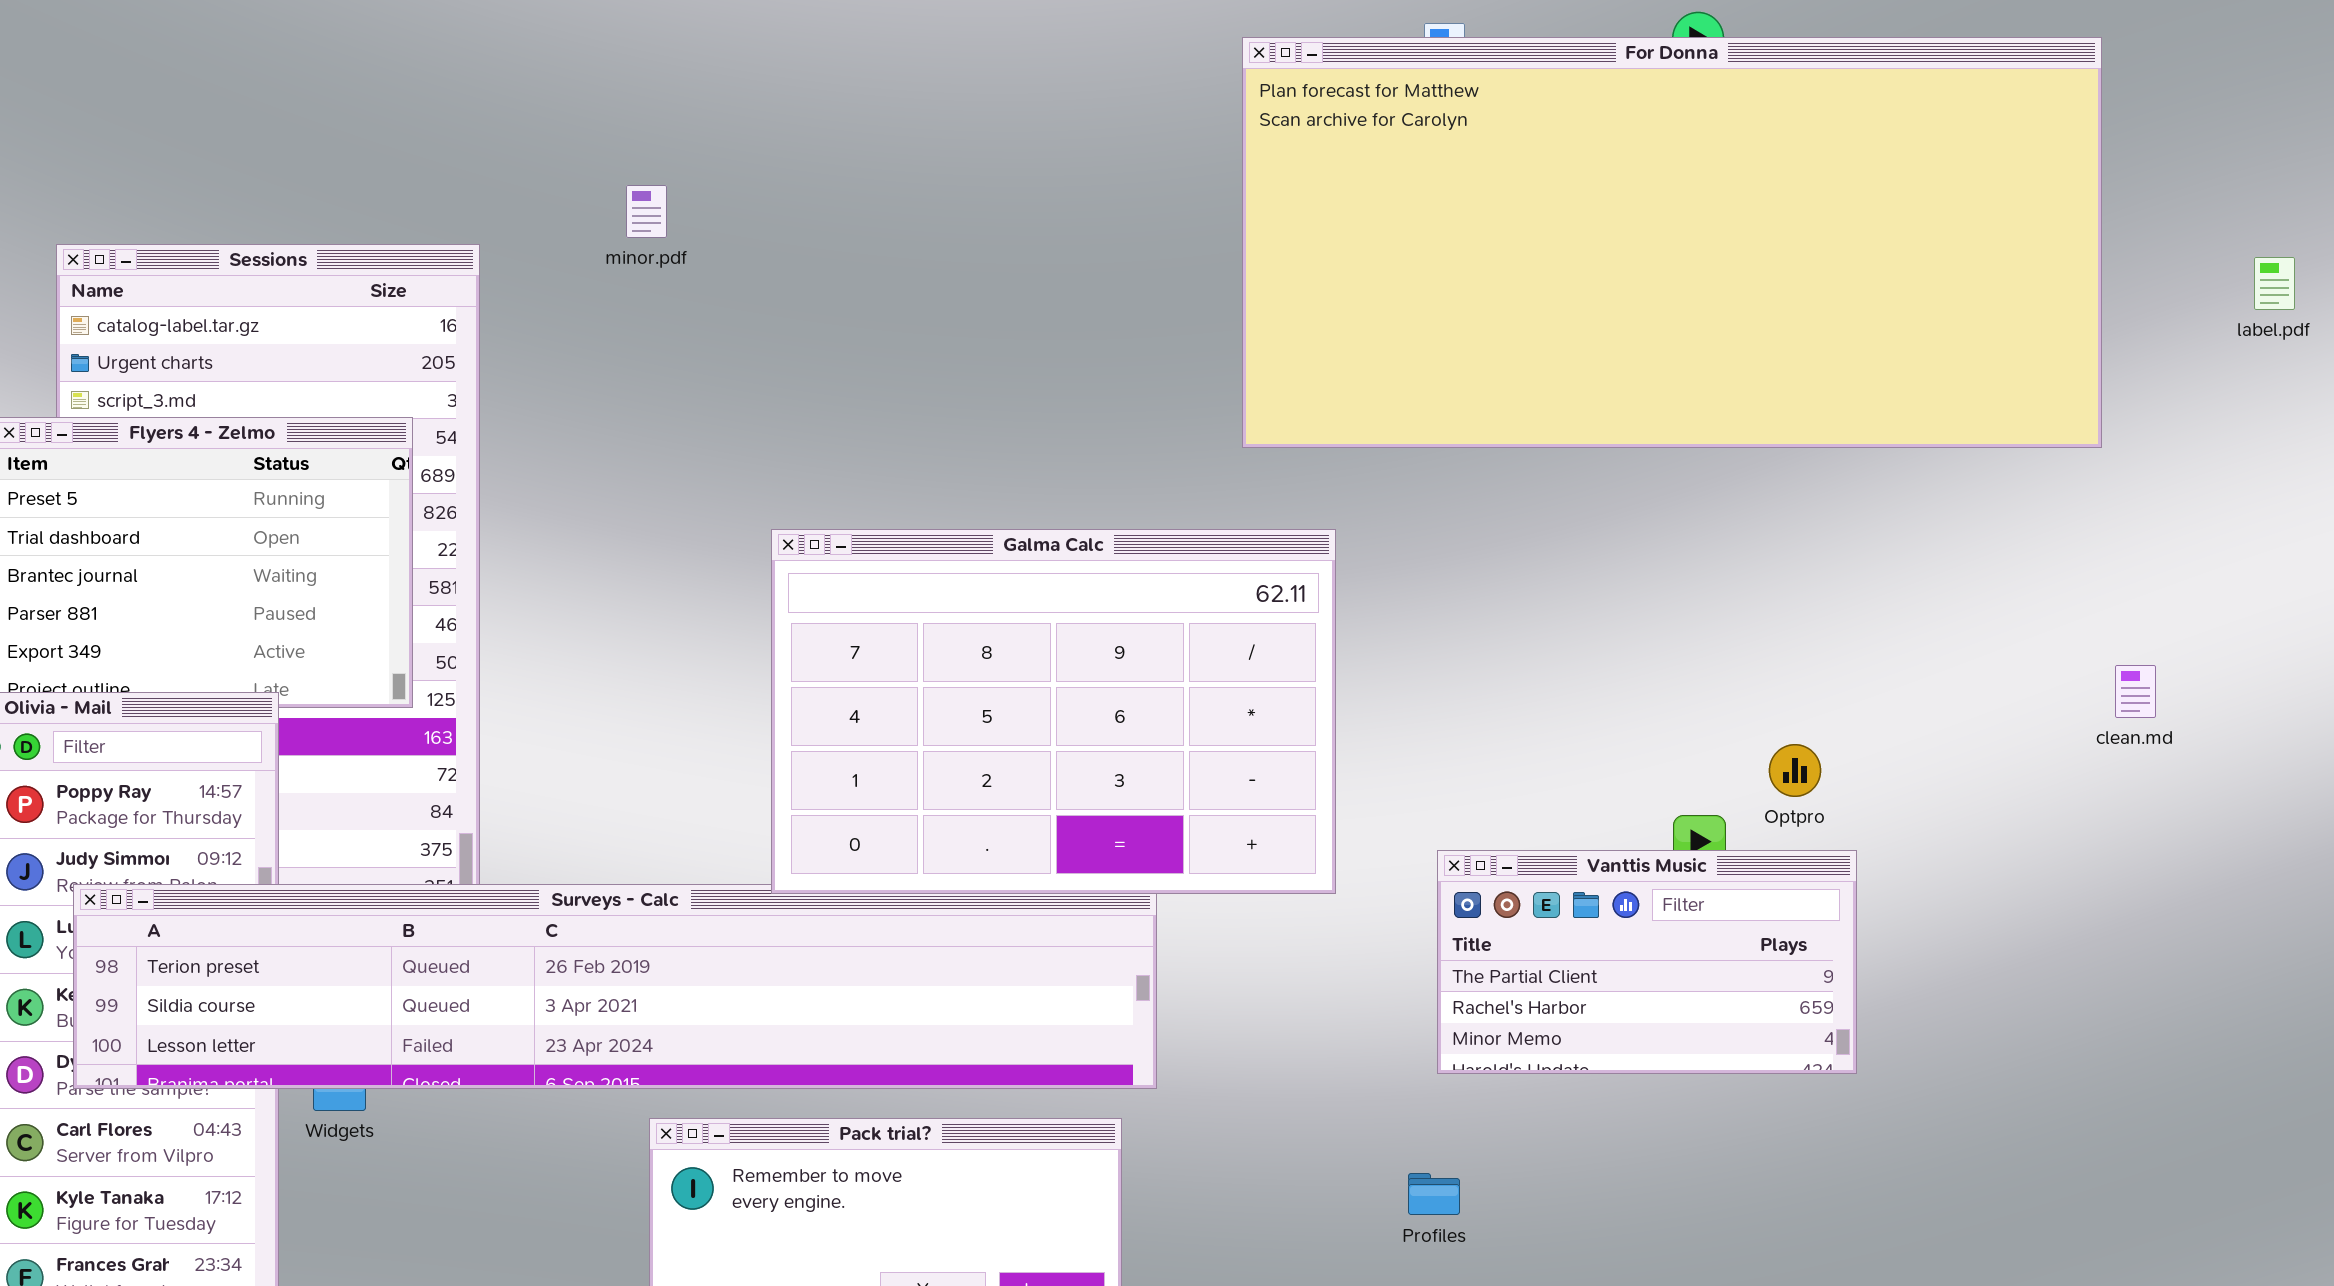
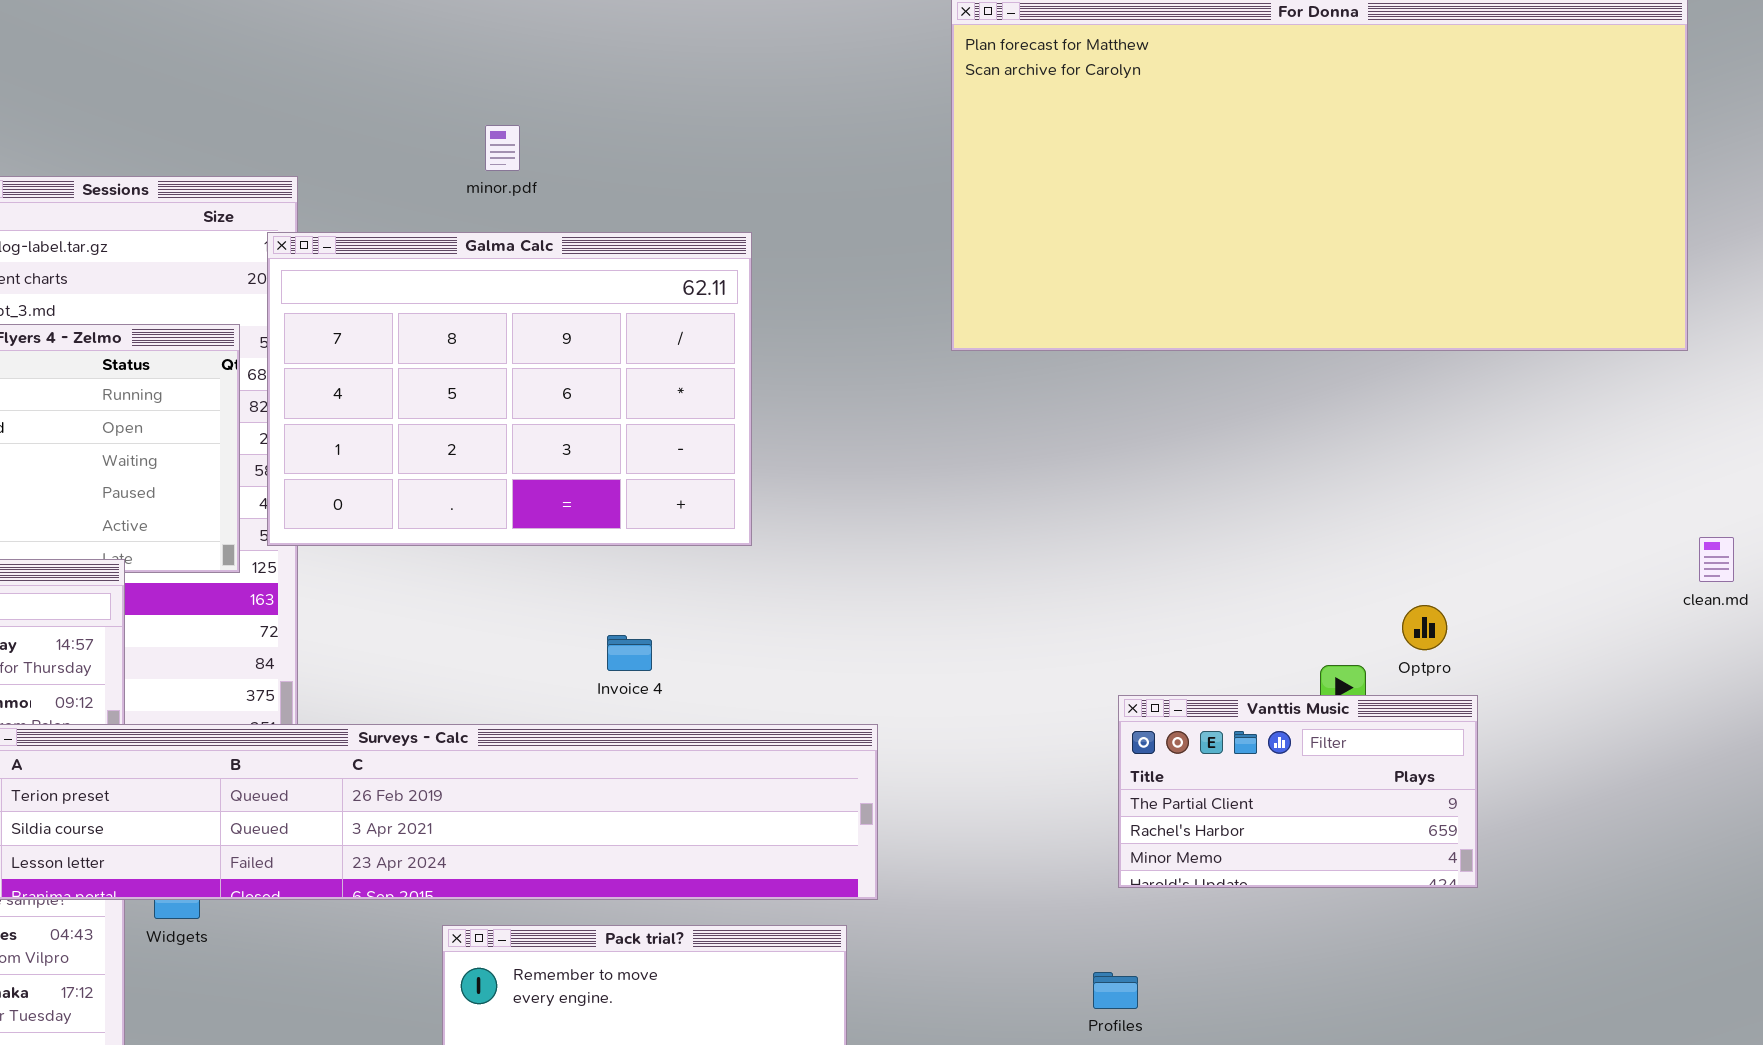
minor.pdf: [626,185,667,238] -> [485,125,520,171], moved
Galma Calc: [771,529,1336,894] -> [267,232,752,546], moved

